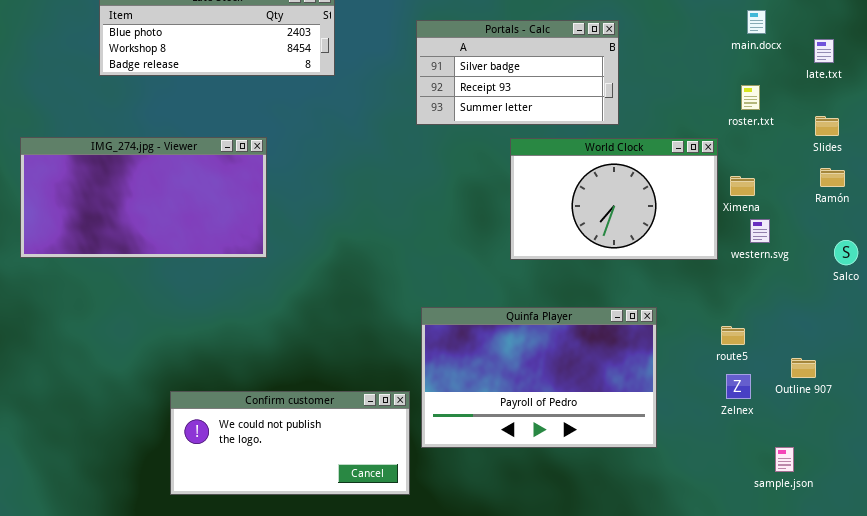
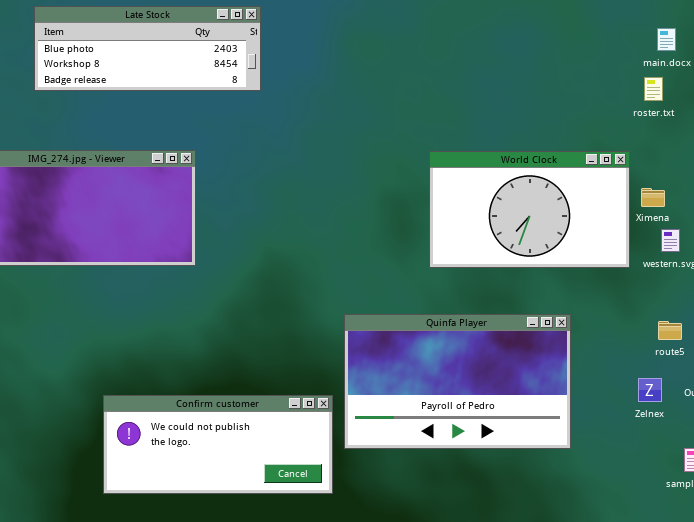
Portals - Calc: [416,20,619,125] -> none, closed
roster.txt: [741,85,760,110] -> [644,77,663,101], moved
route5: [721,326,745,345] -> [658,321,682,340], moved

